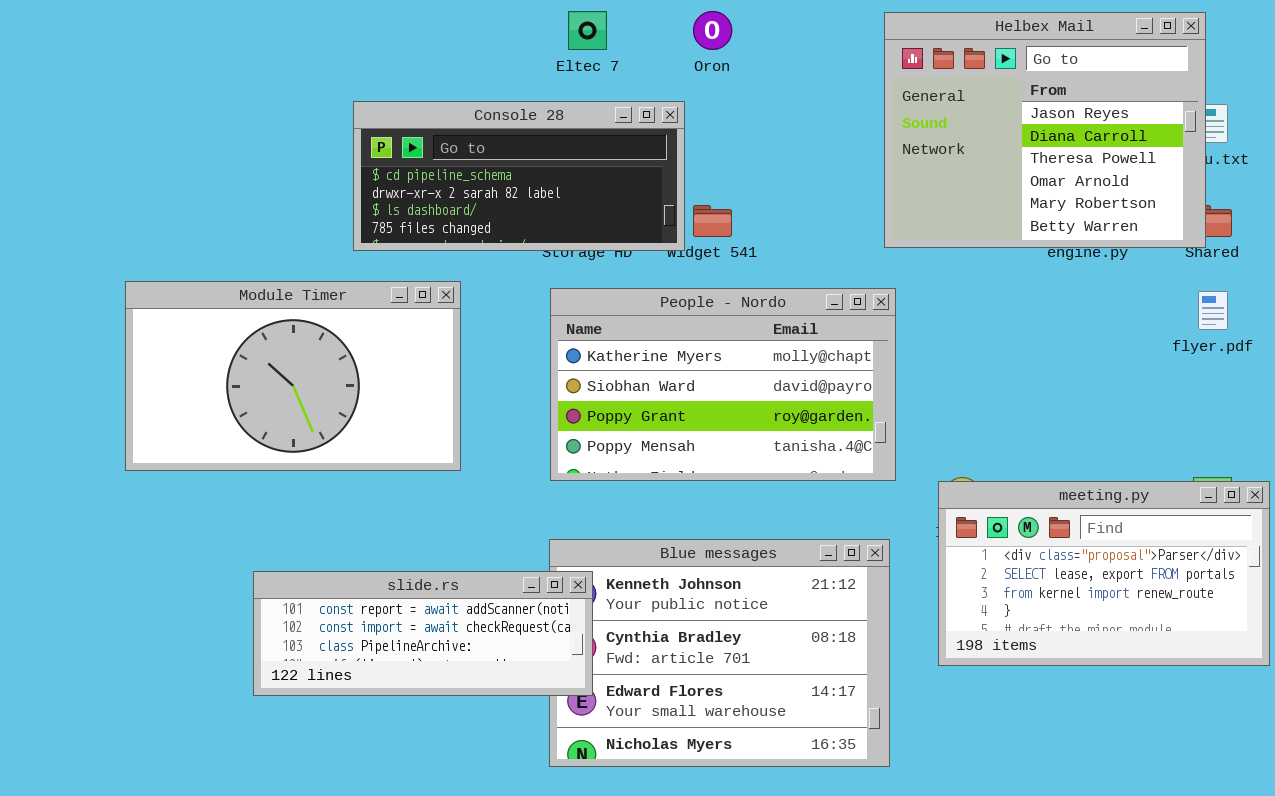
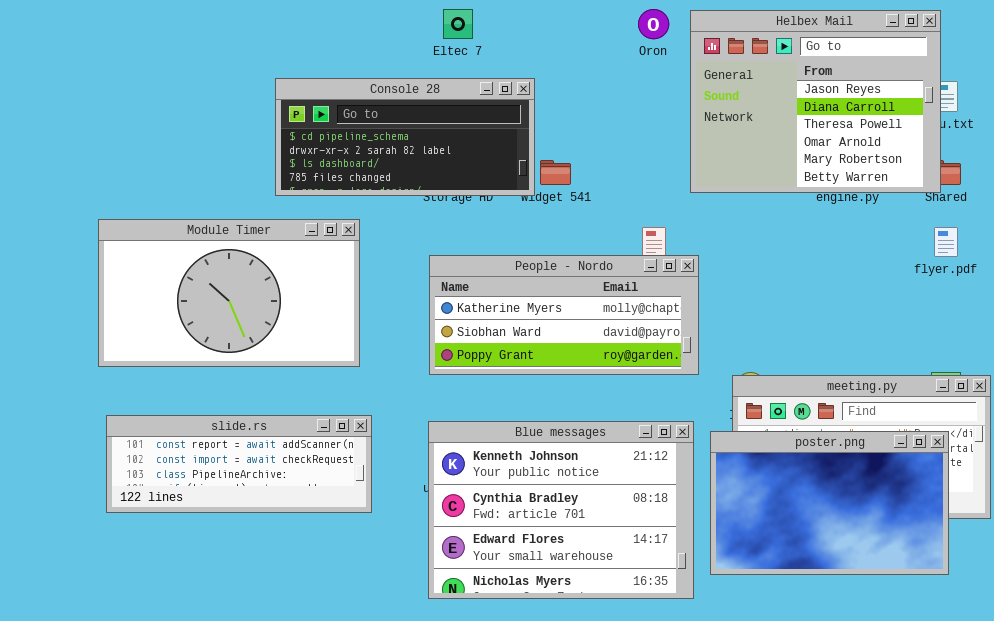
Oron: [693,11,732,50] -> [638,9,669,39], moved
People - Nordo: [550,288,896,481] -> [429,255,699,375], resized
poster.png: none -> [710,431,949,575], opened
slide.rs: [253,571,593,696] -> [106,415,372,513], moved

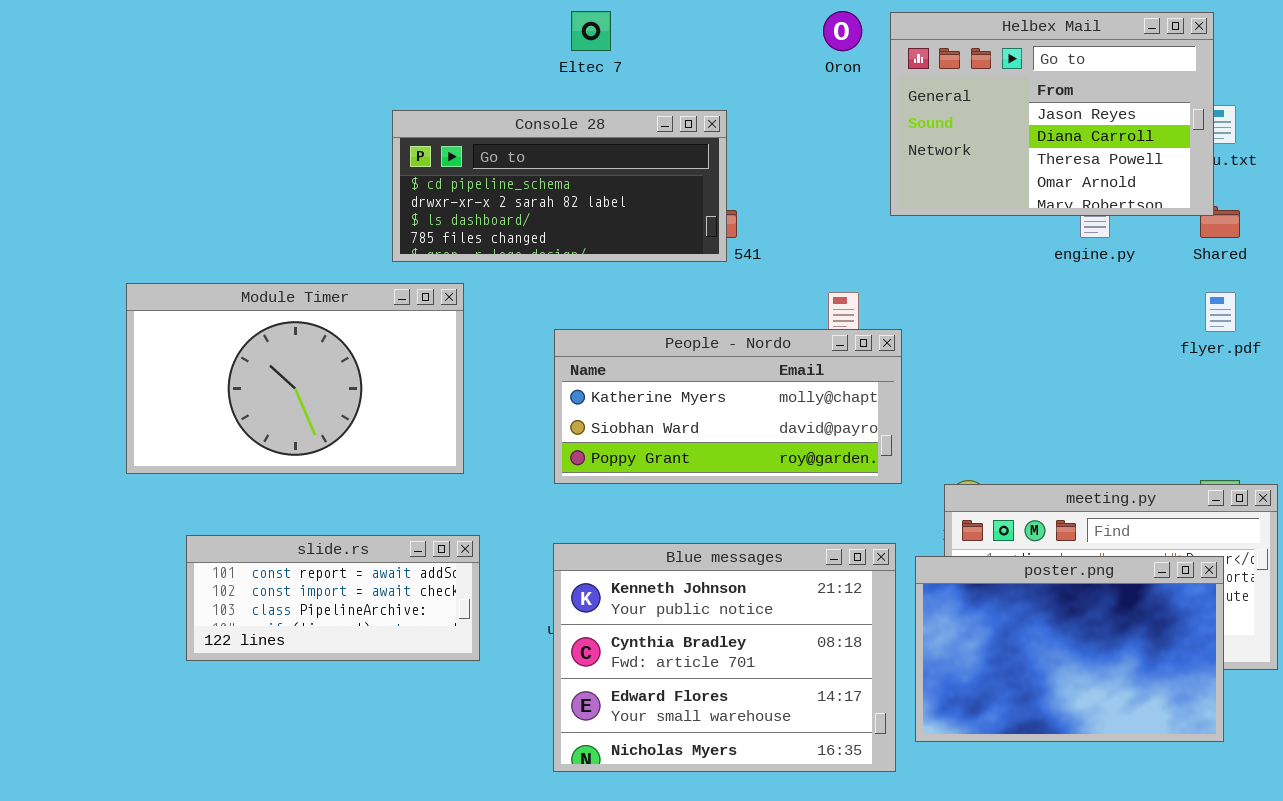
Helbex Mail: [690,10,941,193] -> [890,12,1214,216], resized
Console 28: [275,78,535,196] -> [392,110,727,262], moved
slide.rs: [106,415,372,513] -> [186,535,480,661], resized

